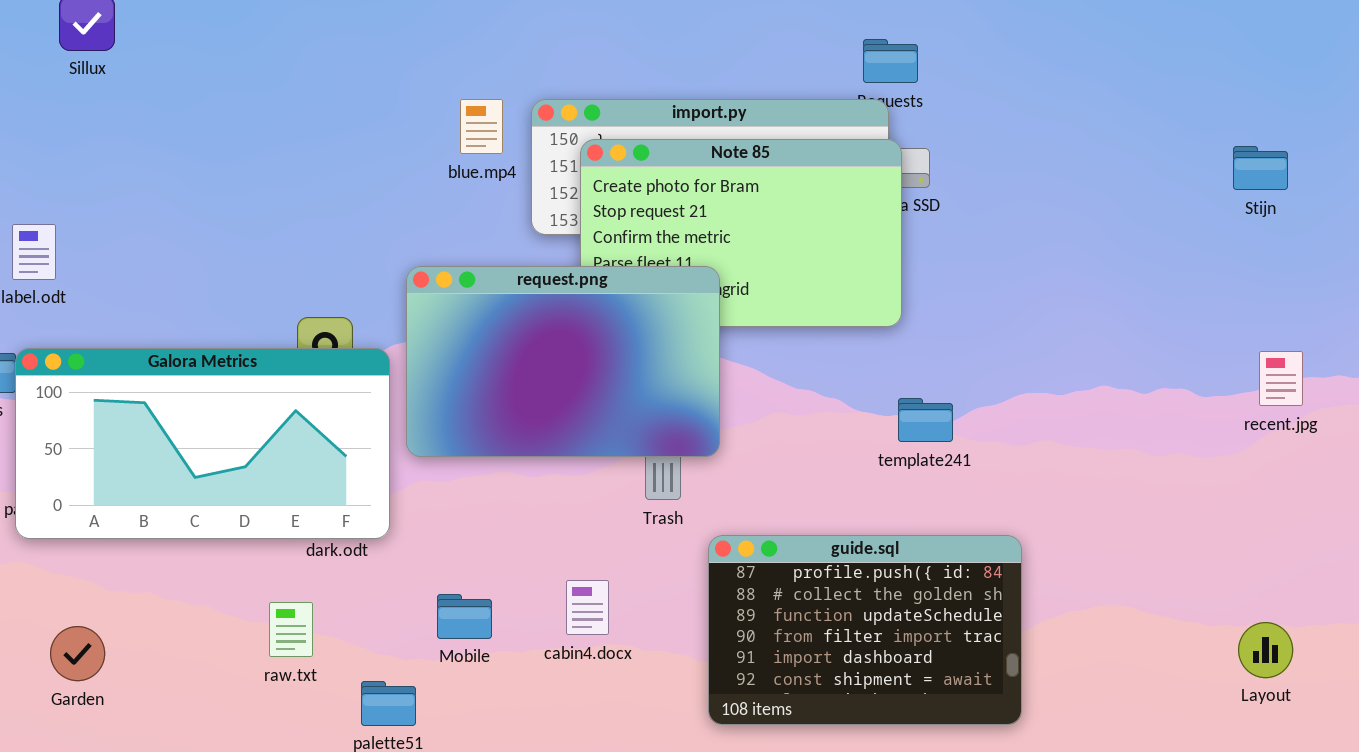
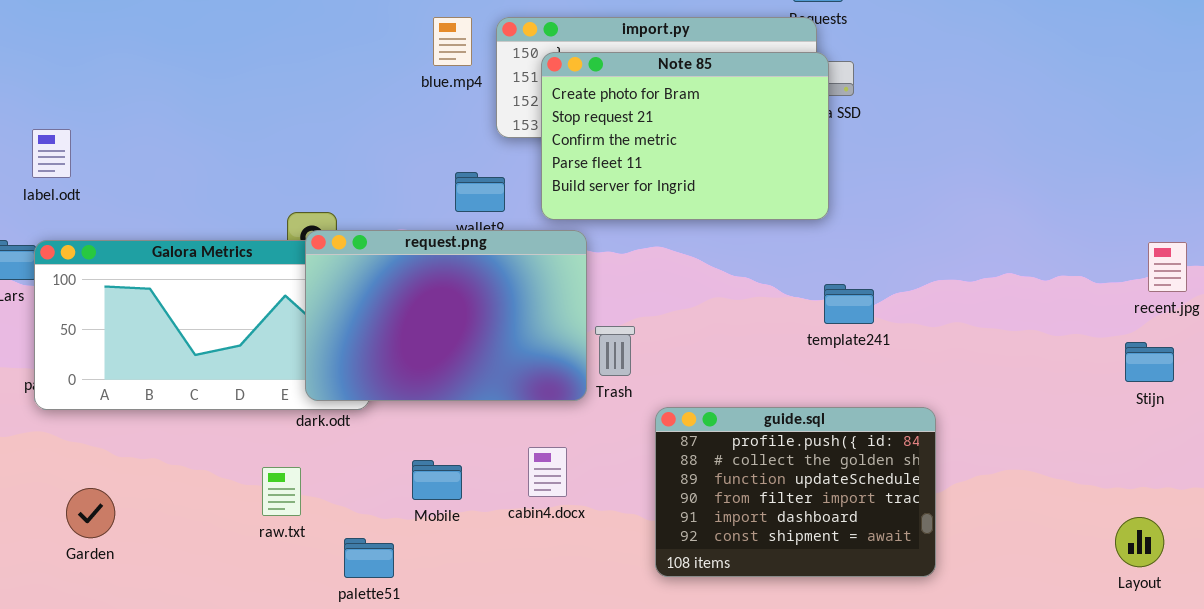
Stijn: [1233,146,1288,190] -> [1125,342,1174,382], moved
request.png: [406,266,720,457] -> [305,230,587,401], moved
Layout: [1238,622,1293,678] -> [1115,517,1164,567], moved

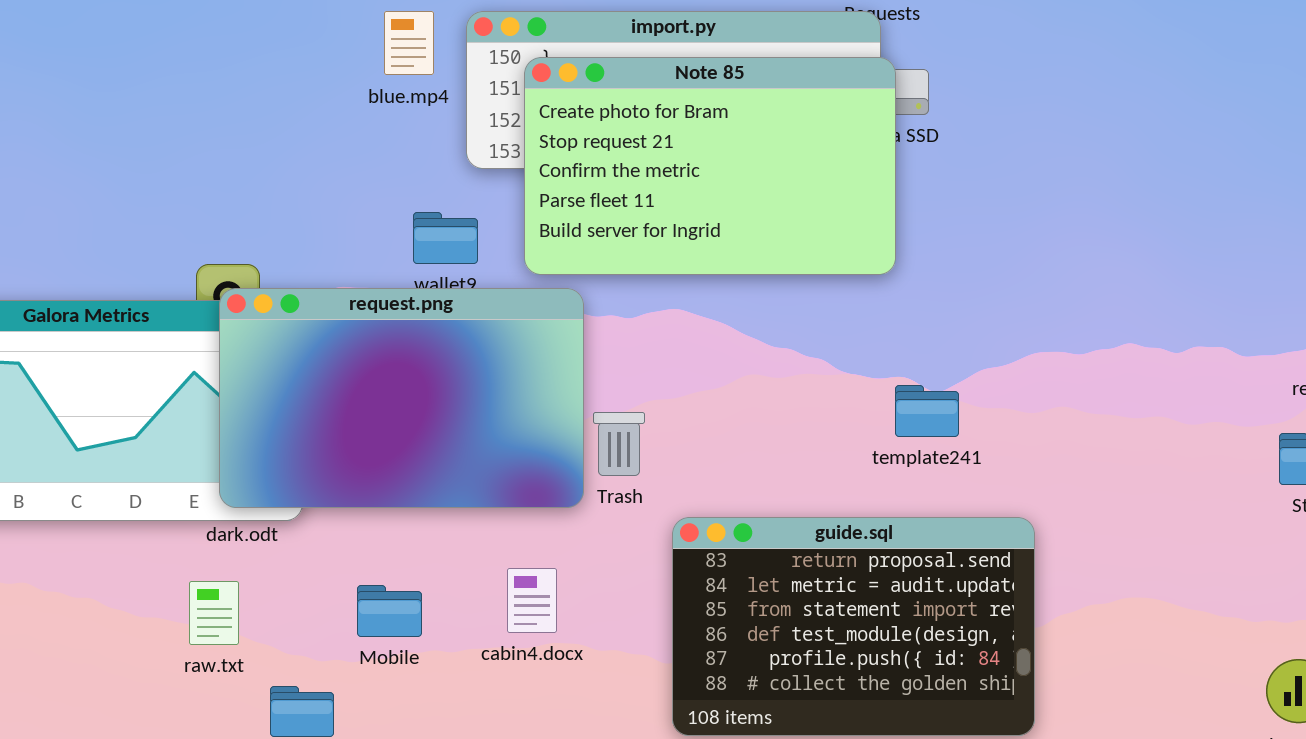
template241: [824,284,874,324] -> [895,385,959,437], moved
guide.sql: [655,407,936,577] -> [672,517,1035,736], scrolled up 4 rows
raw.txt: [262,467,301,516] -> [189,581,239,645], moved

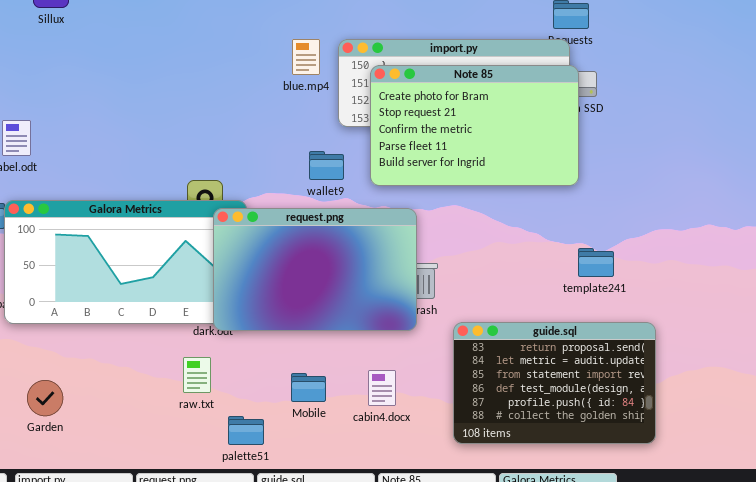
request.png: [219,288,584,508] -> [213,208,417,331], moved
cabin4.docx: [507,568,557,633] -> [368,370,396,406], moved
Mobile: [357,585,422,637] -> [291,373,326,402], moved

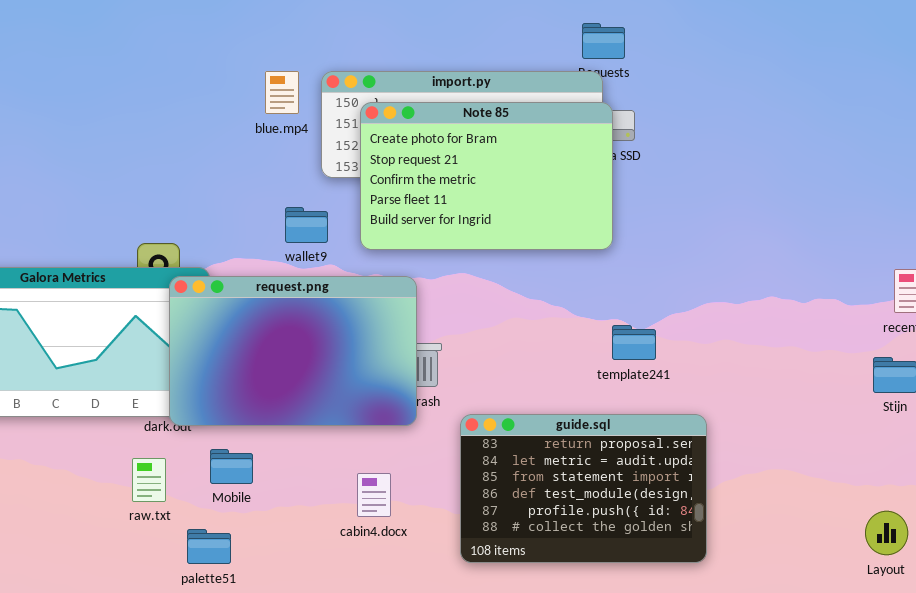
Mobile: [291,373,326,402] -> [210,449,253,484], moved

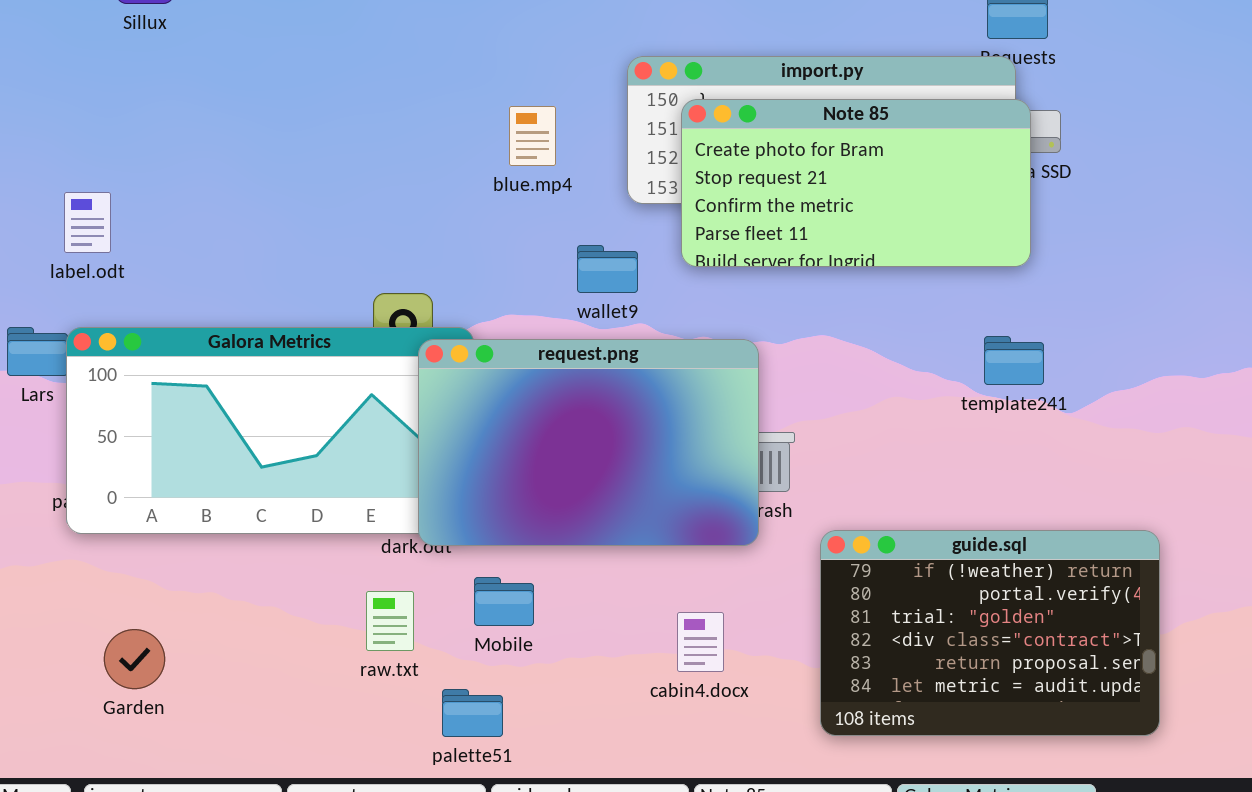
blue.mp4: [265,71,299,114] -> [509,106,556,166], moved
Note 85: [360,102,613,250] -> [681,99,1031,267], resized
template241: [612,325,656,360] -> [984,336,1044,385], moved
guide.sql: [460,414,707,563] -> [820,530,1160,736], scrolled up 4 rows

